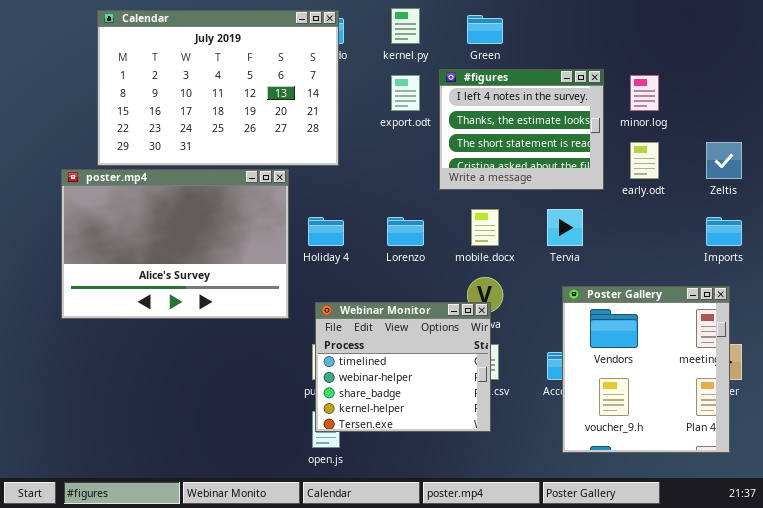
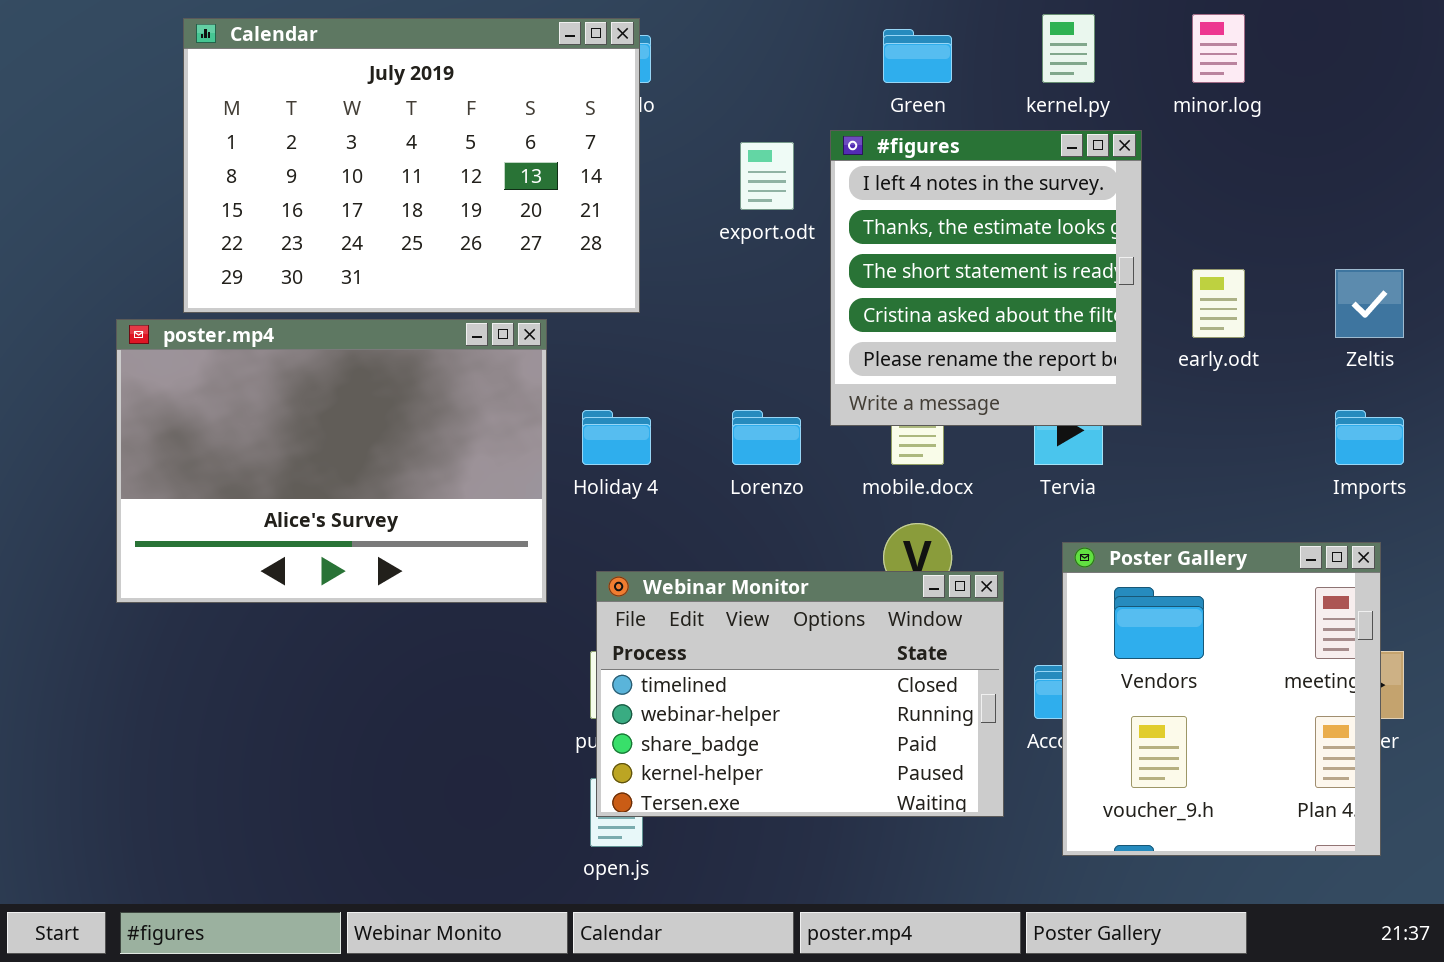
kernel.py: [391,8,420,44] -> [1042,14,1095,83], moved
#figures: [439,69,604,190] -> [830,130,1142,426], resized
minor.log: [630,75,659,111] -> [1192,14,1245,83], moved
Webinar Monitor: [315,302,491,432] -> [596,571,1004,817], resized

